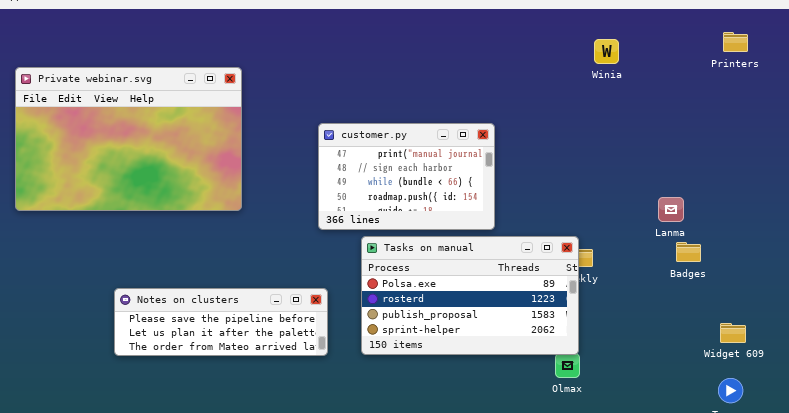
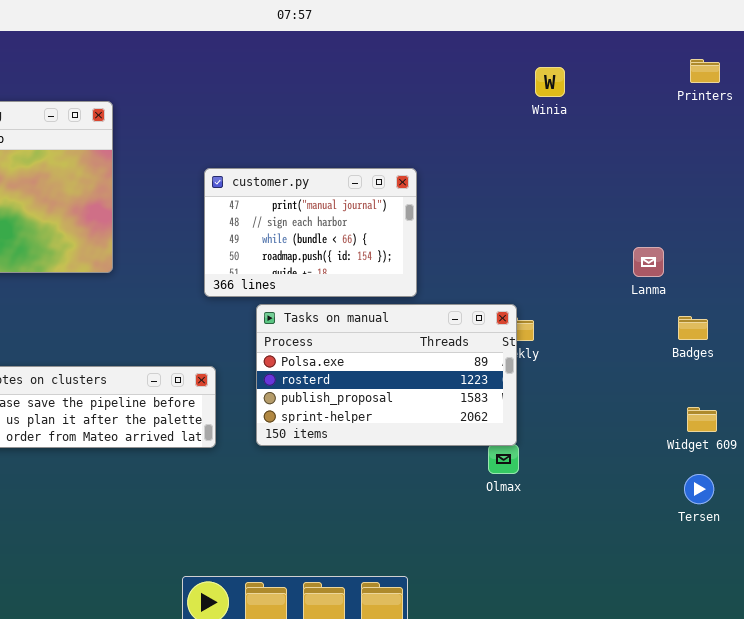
Lanma: [658,197,684,222] -> [633,247,664,277], moved
Badges: [676,242,701,262] -> [678,316,708,340], moved

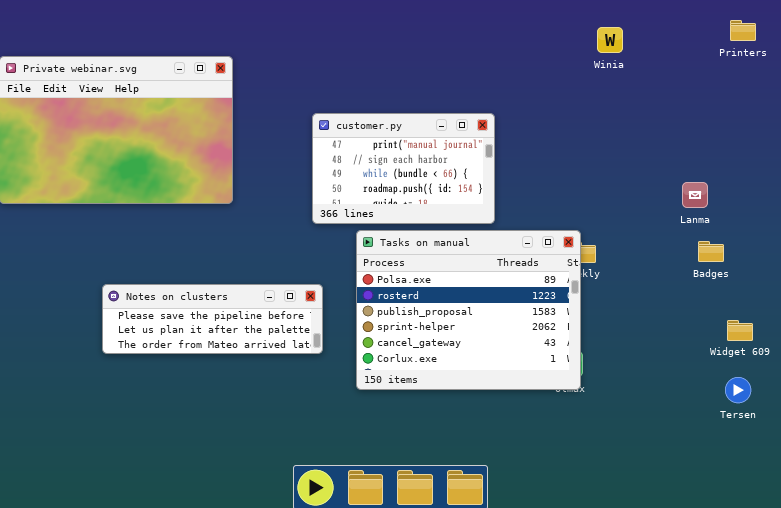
Tasks on manual: [256,304,517,446] -> [356,230,581,390], resized
Badges: [678,316,708,340] -> [698,241,724,262], moved

